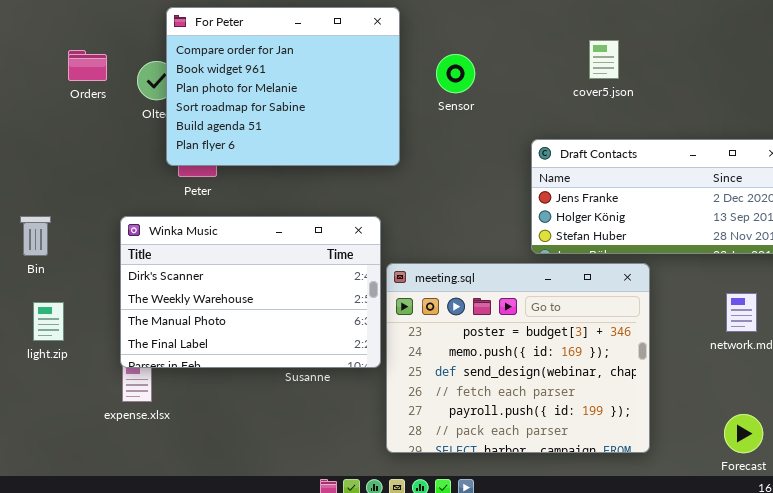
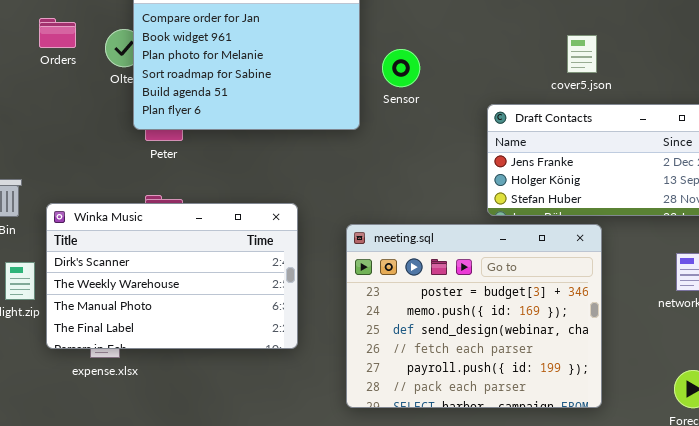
cover5.json: [589,40,619,79] -> [567,35,597,73], moved
Sensor: [436,54,475,93] -> [382,49,420,87], moved
Winka Music: [120,216,381,368] -> [46,203,298,349], moved

